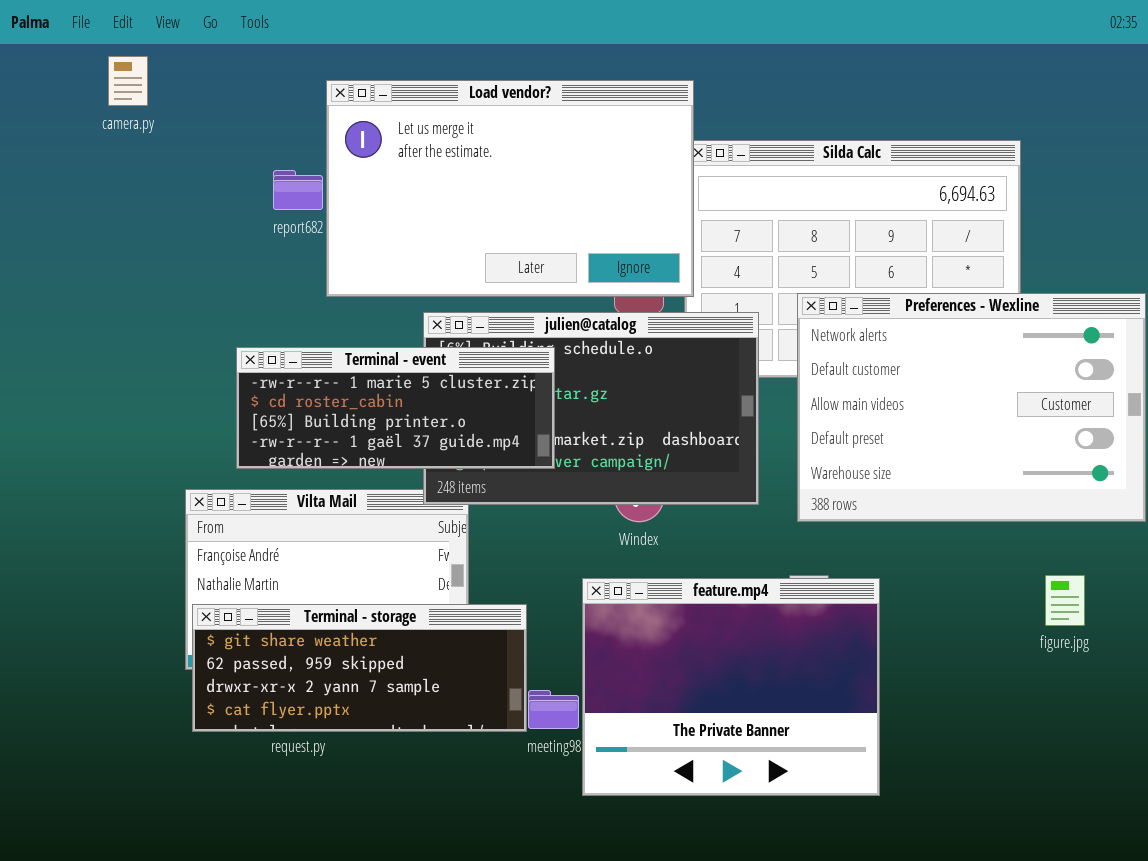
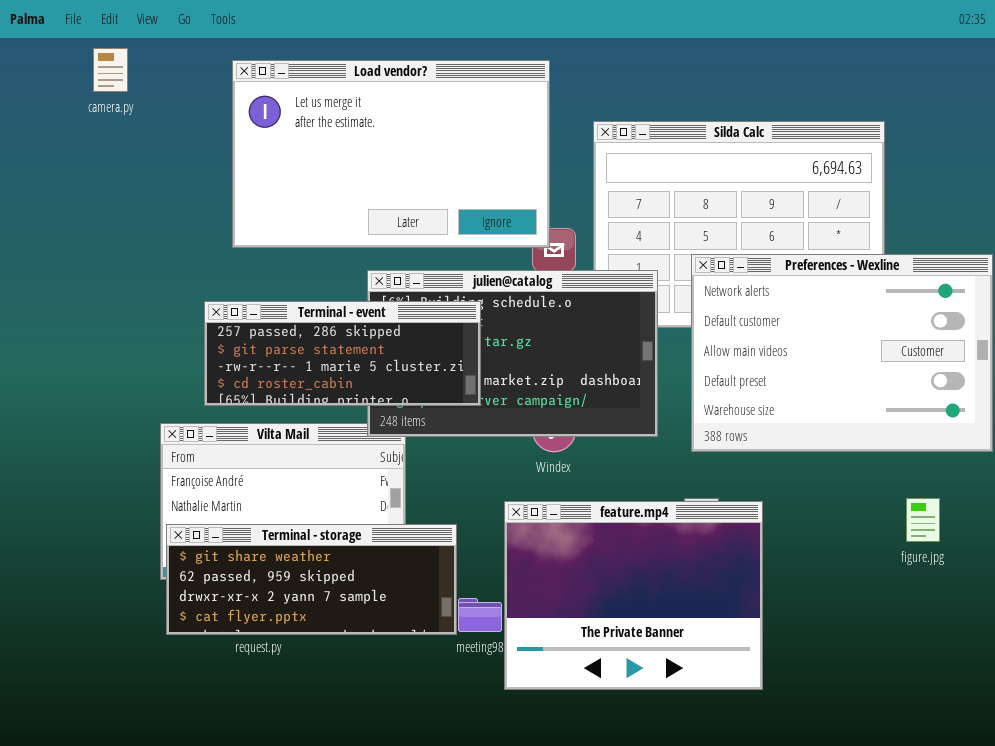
Load vendor?: [326,80,694,297] -> [232,60,550,248], moved
Terminal - event: [236,347,555,469] -> [204,301,481,406], scrolled up 2 rows

